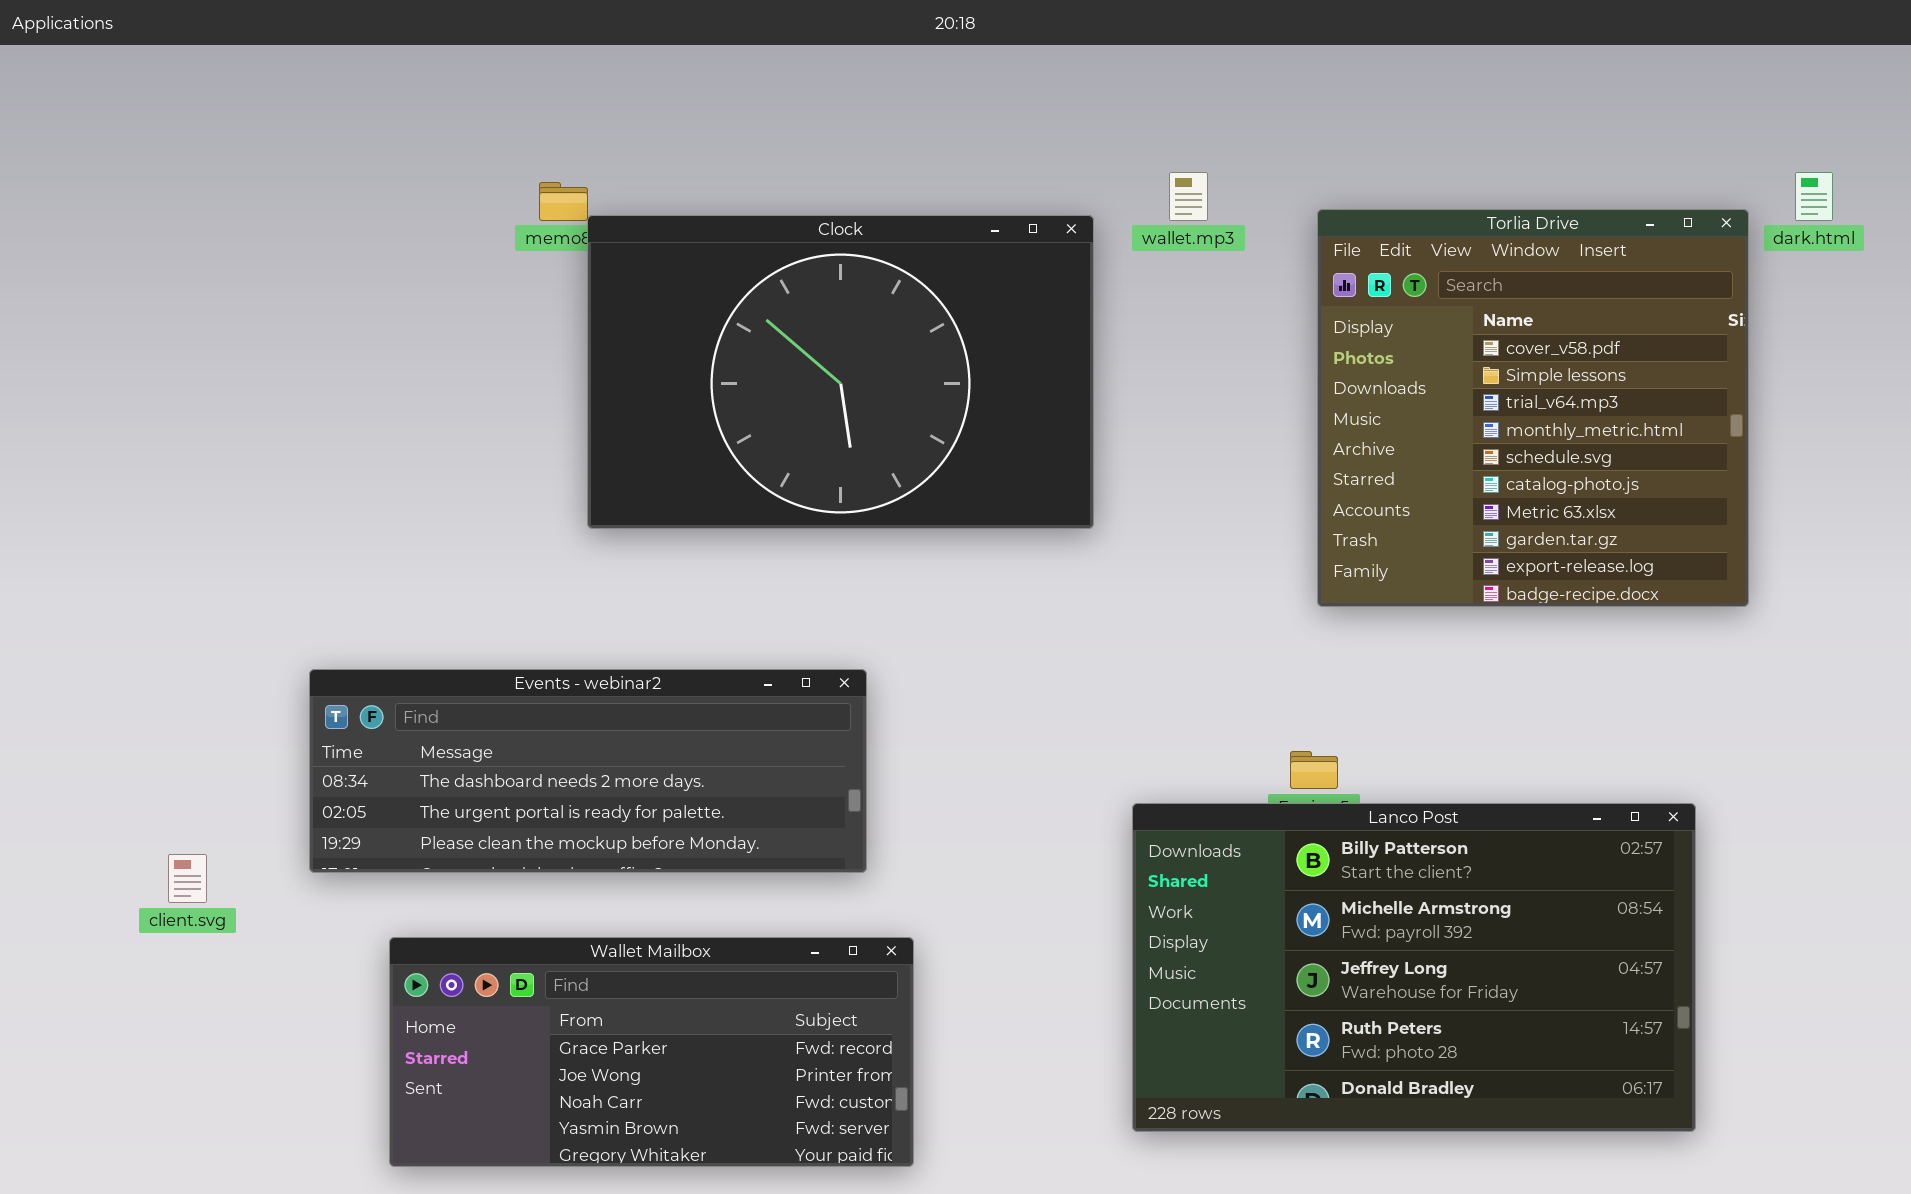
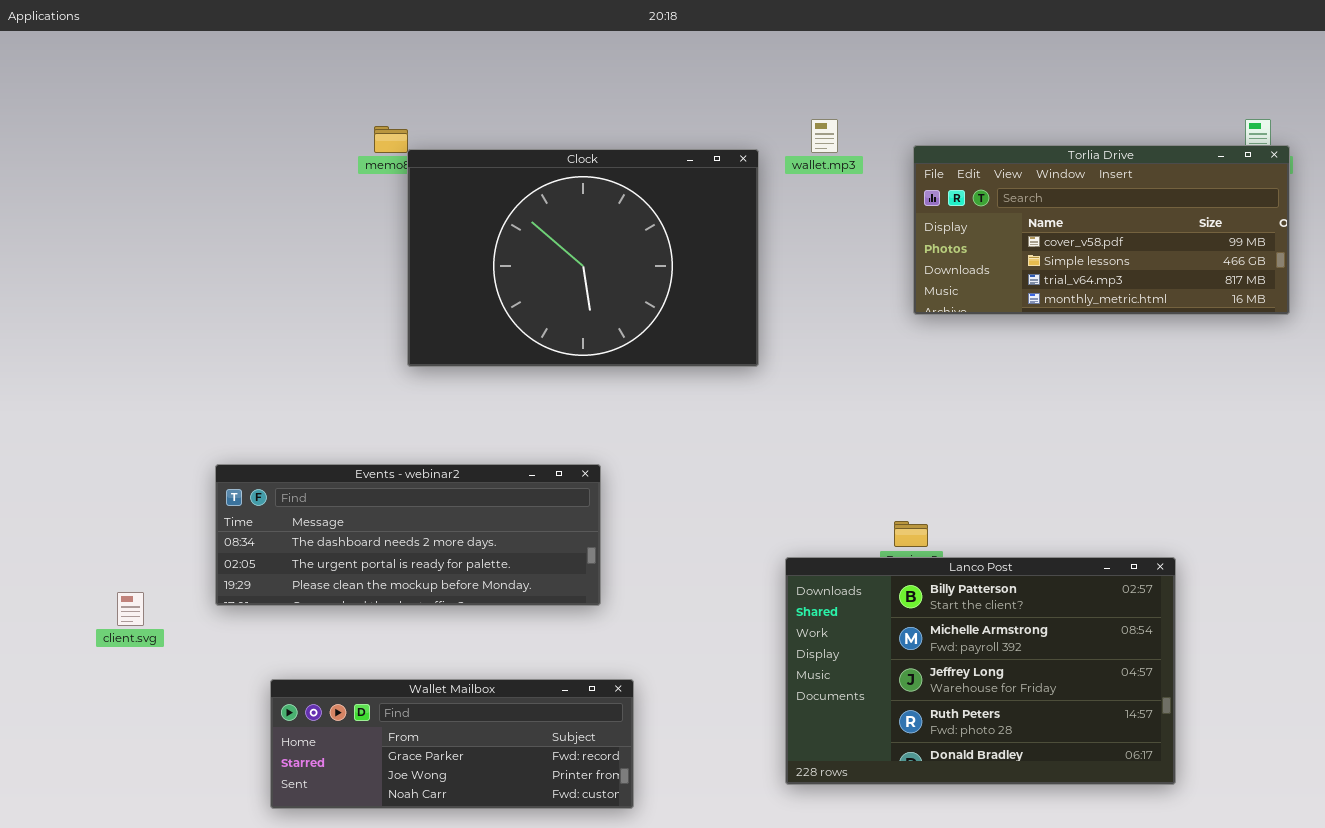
Torlia Drive: [1317,209,1749,607] -> [913,145,1290,315], resized
Wallet Mailbox: [389,937,914,1167] -> [270,679,634,809], resized

